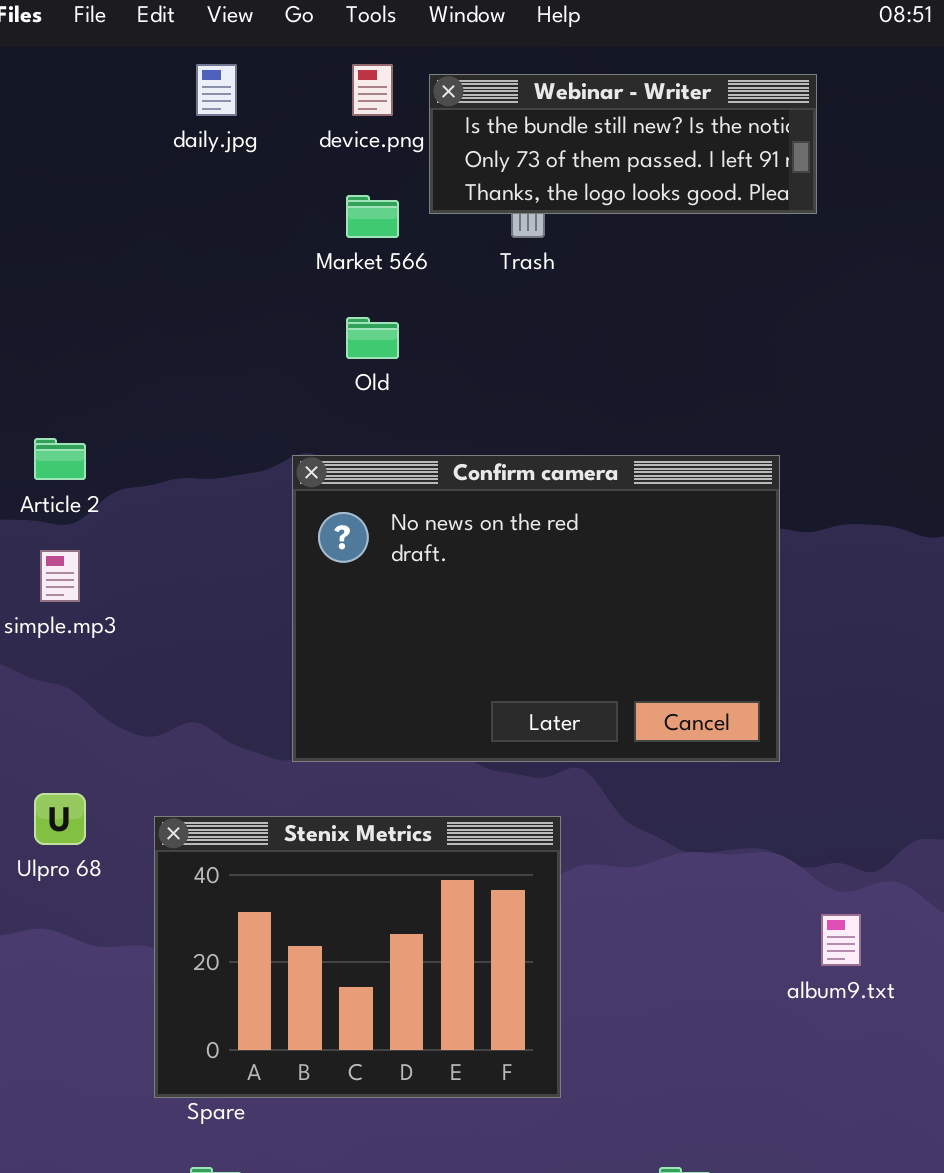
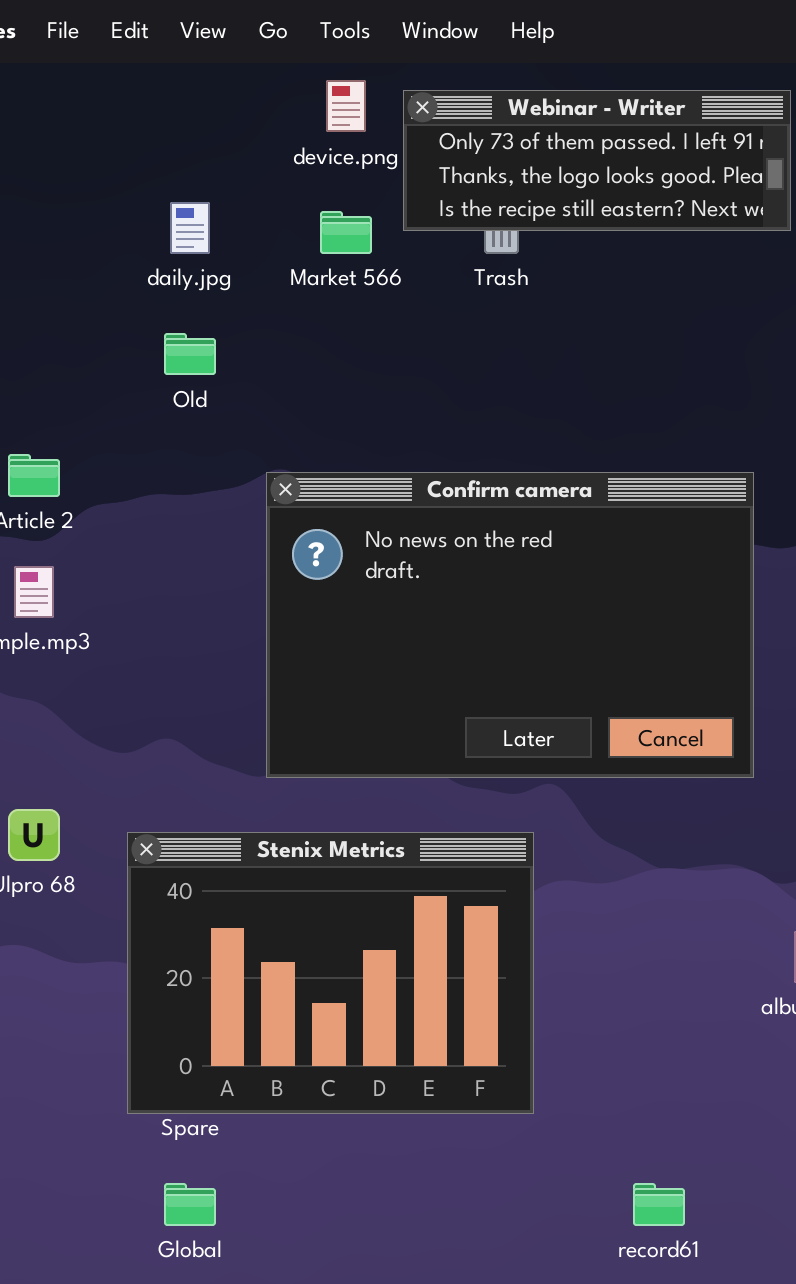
daily.jpg: [196,64,237,116] -> [170,202,210,254], moved
Webinar - Writer: [429,74,817,214] -> [403,90,791,231], scrolled down 1 row
Old: [346,317,399,359] -> [164,333,216,375], moved

